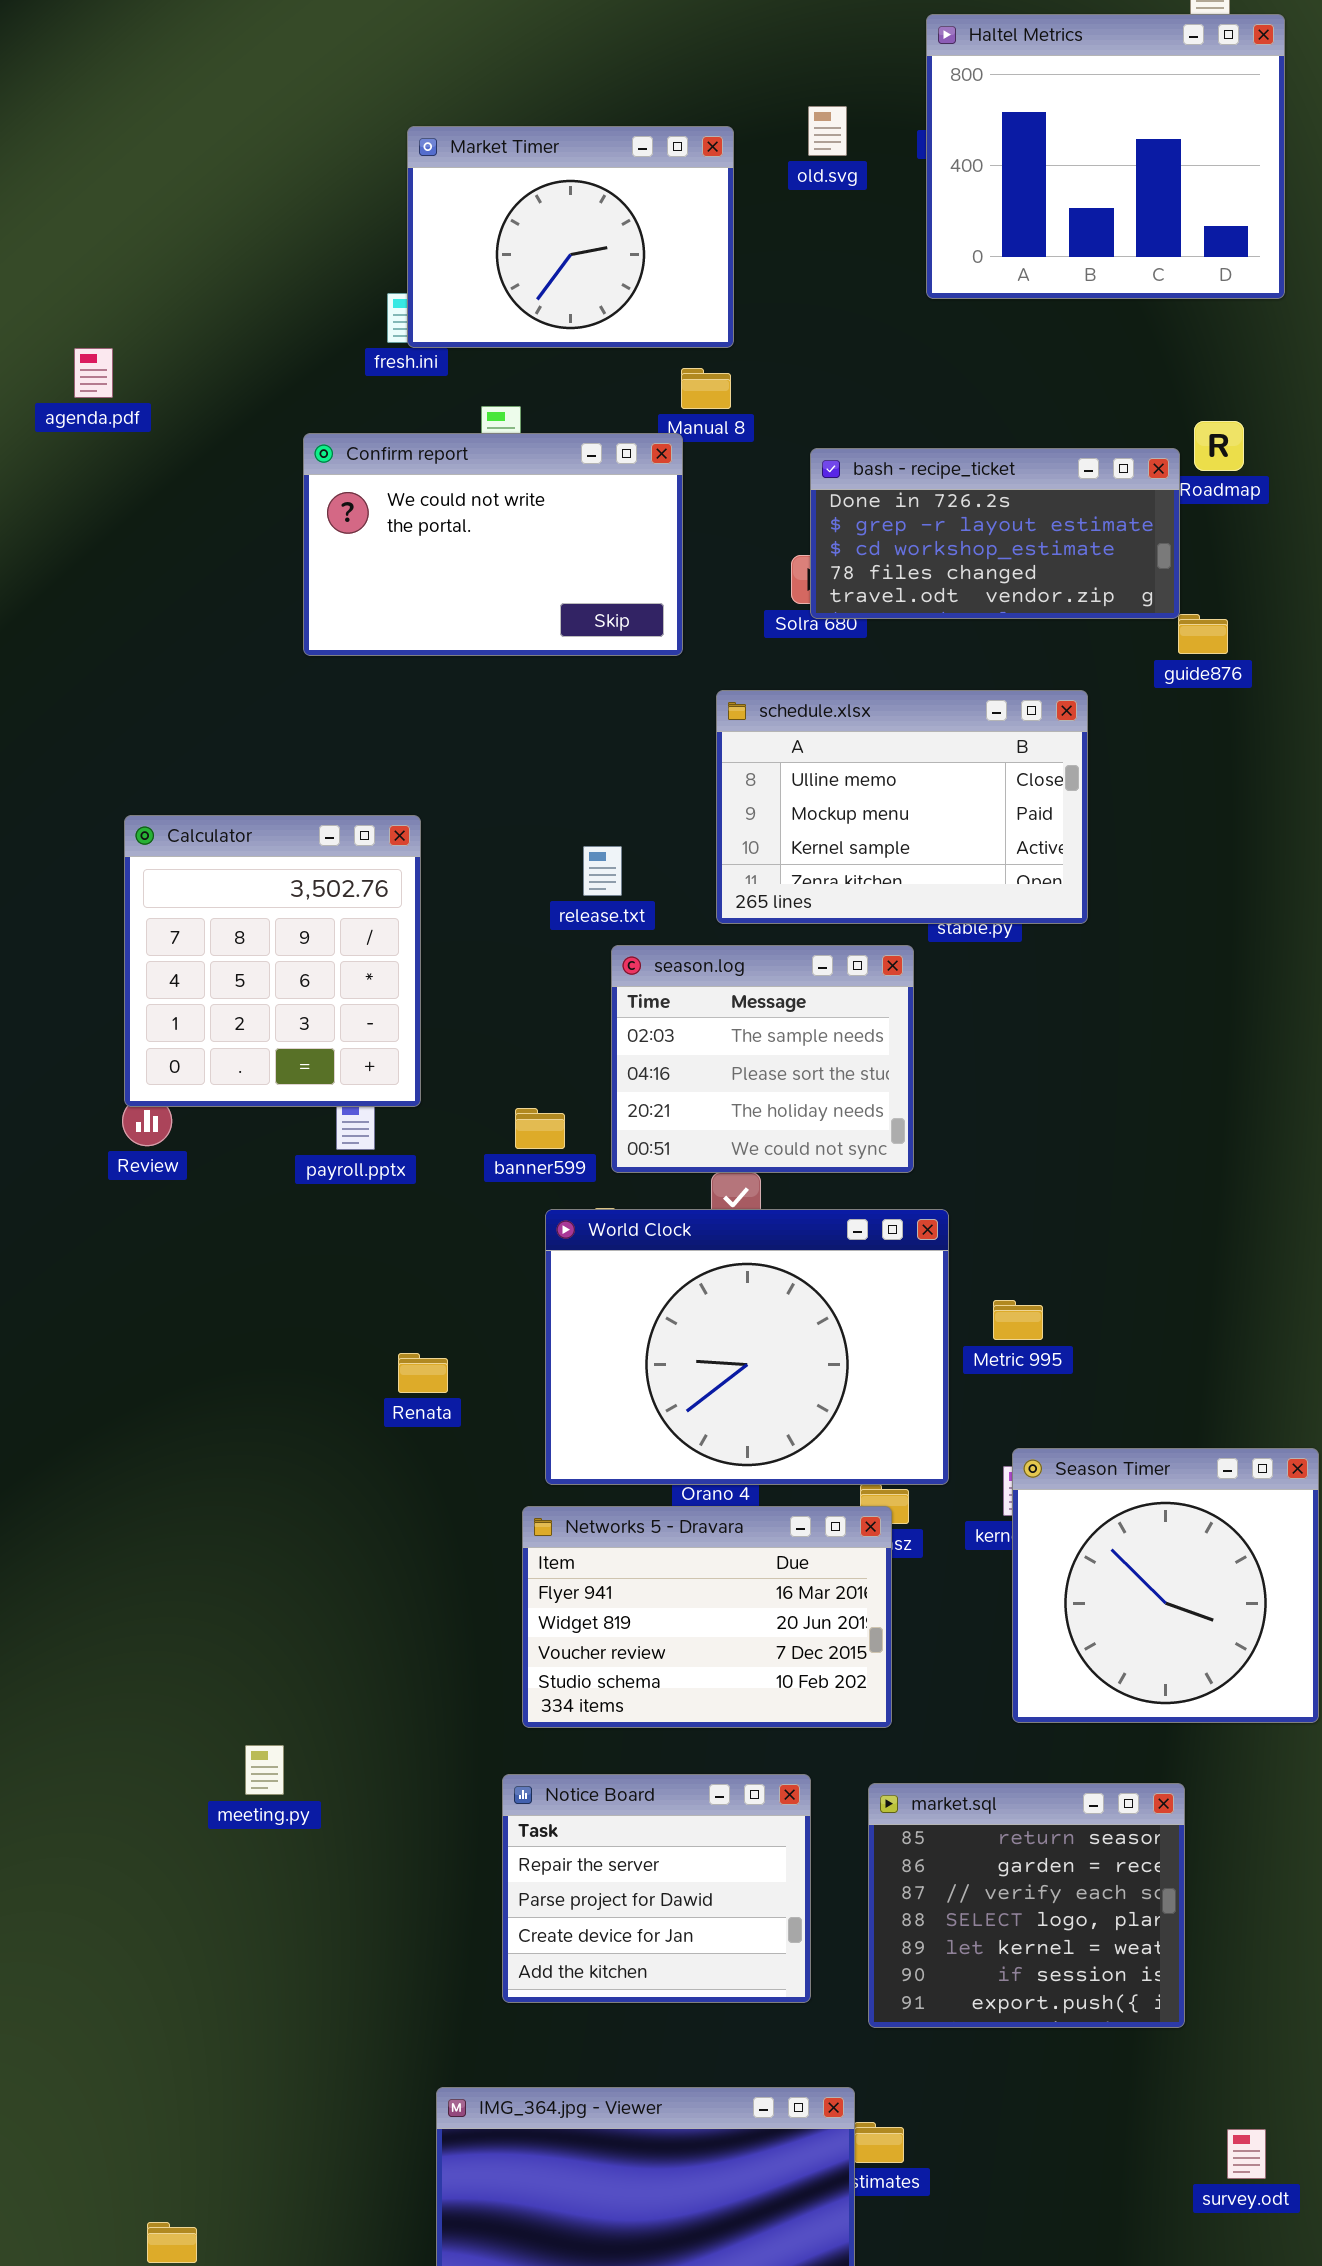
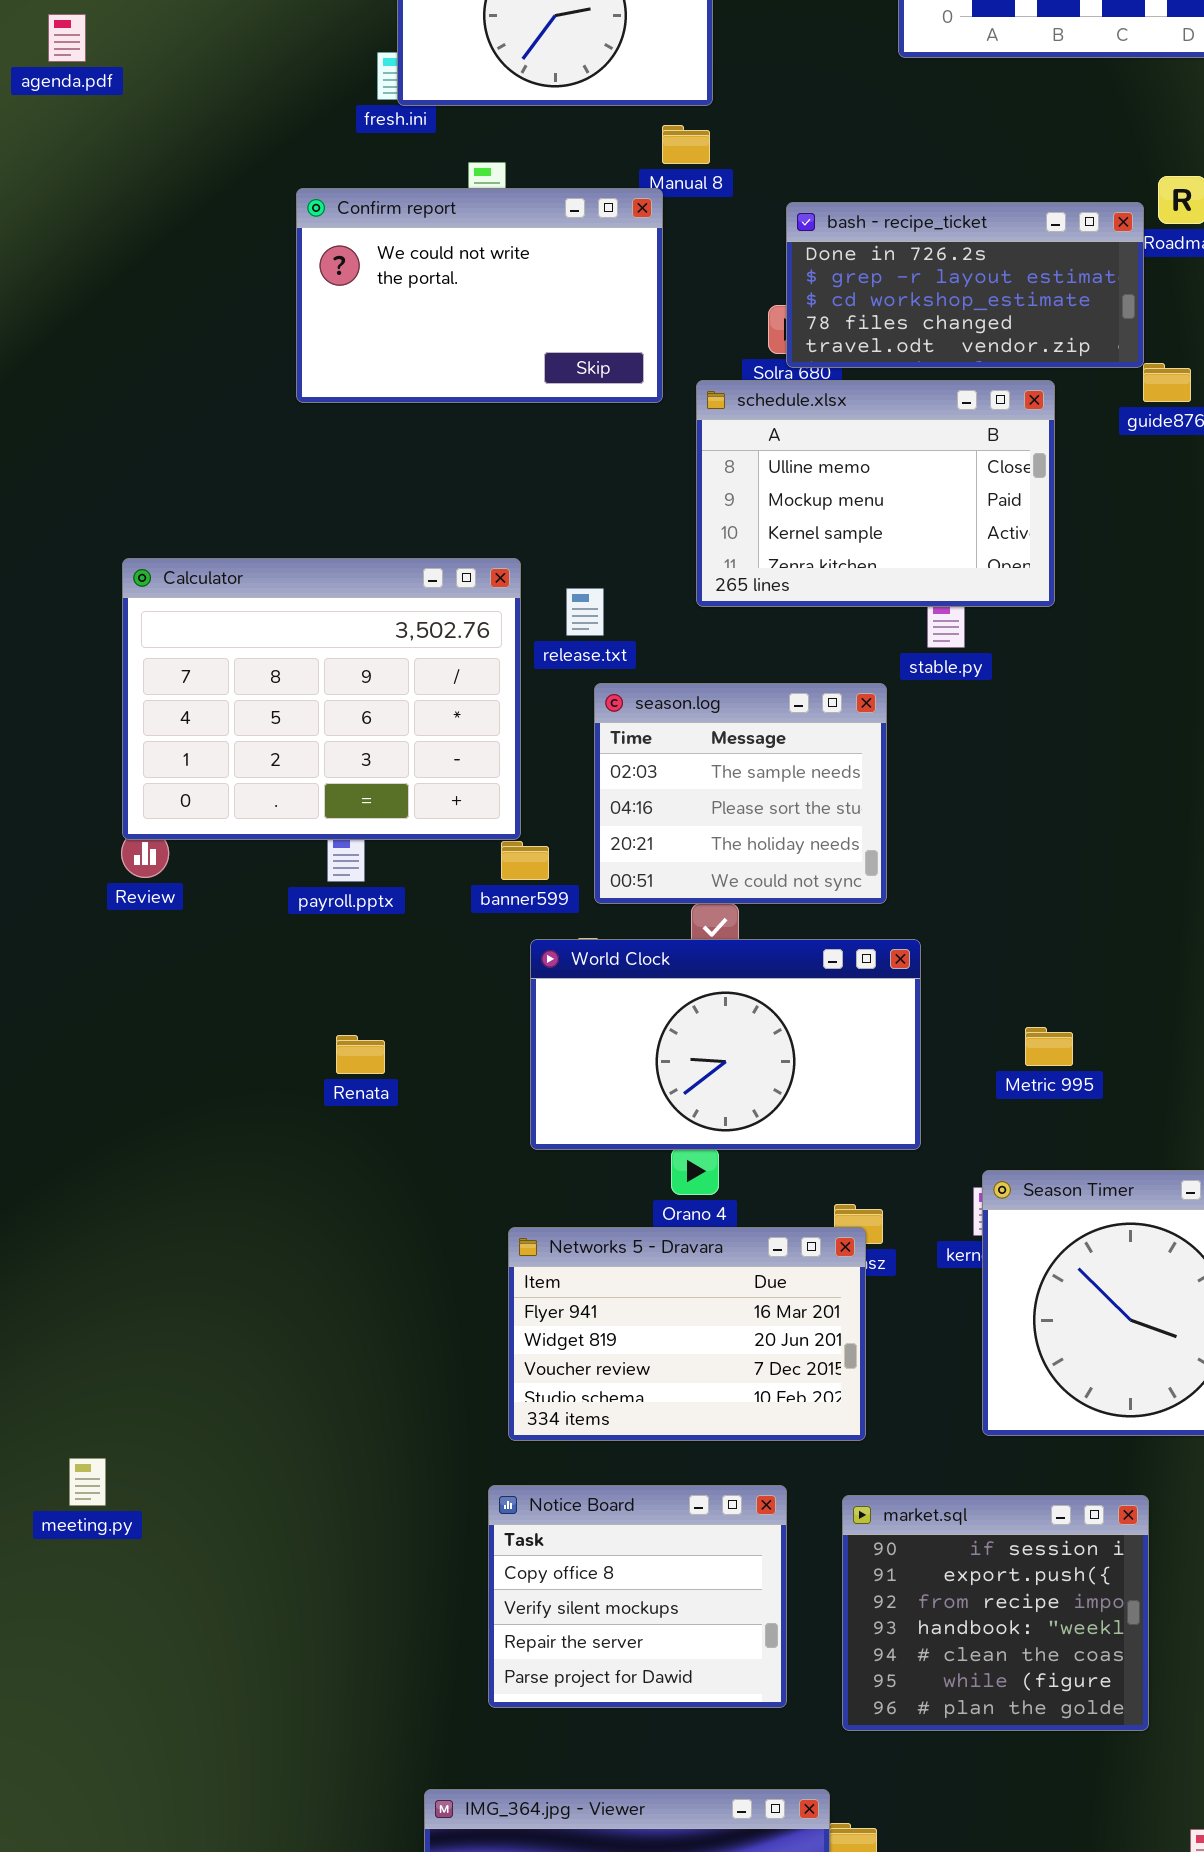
agenda.pdf: [74,348,113,398] -> [48,14,86,62], moved
schedule.xlsx: [716,690,1088,924] -> [696,380,1055,607], moved
Calculator: [124,815,421,1107] -> [122,558,521,840], resized
World Clock: [545,1209,949,1485] -> [530,939,921,1150], resized
Metric 995: [993,1300,1043,1340] -> [1025,1027,1073,1066], moved
Renata: [398,1353,448,1393] -> [336,1035,385,1074], moved
meeting.py: [245,1745,284,1795] -> [69,1458,106,1506], moved
Notice Board: [502,1774,811,2003] -> [488,1485,787,1708], scrolled up 2 rows
market.sql: [868,1783,1185,2028] -> [842,1495,1149,1731], scrolled down 5 rows

